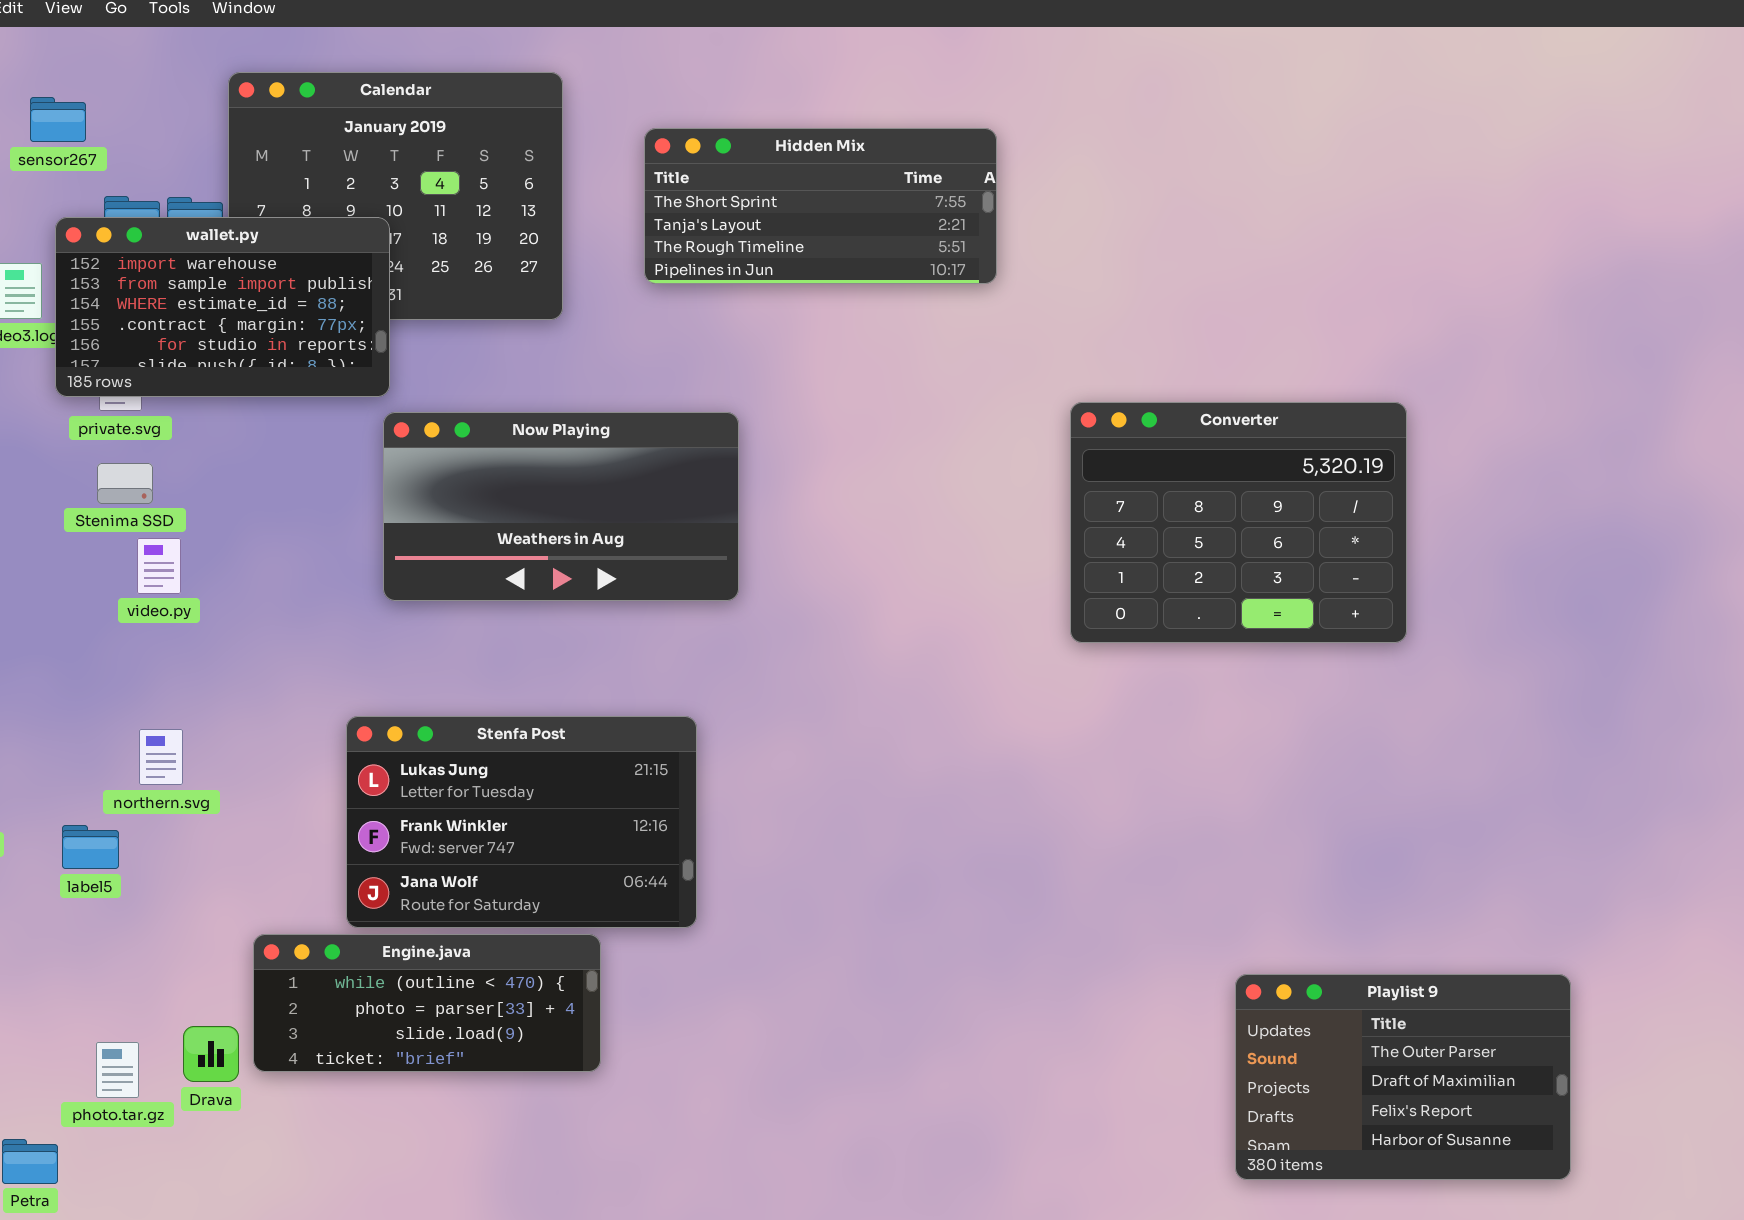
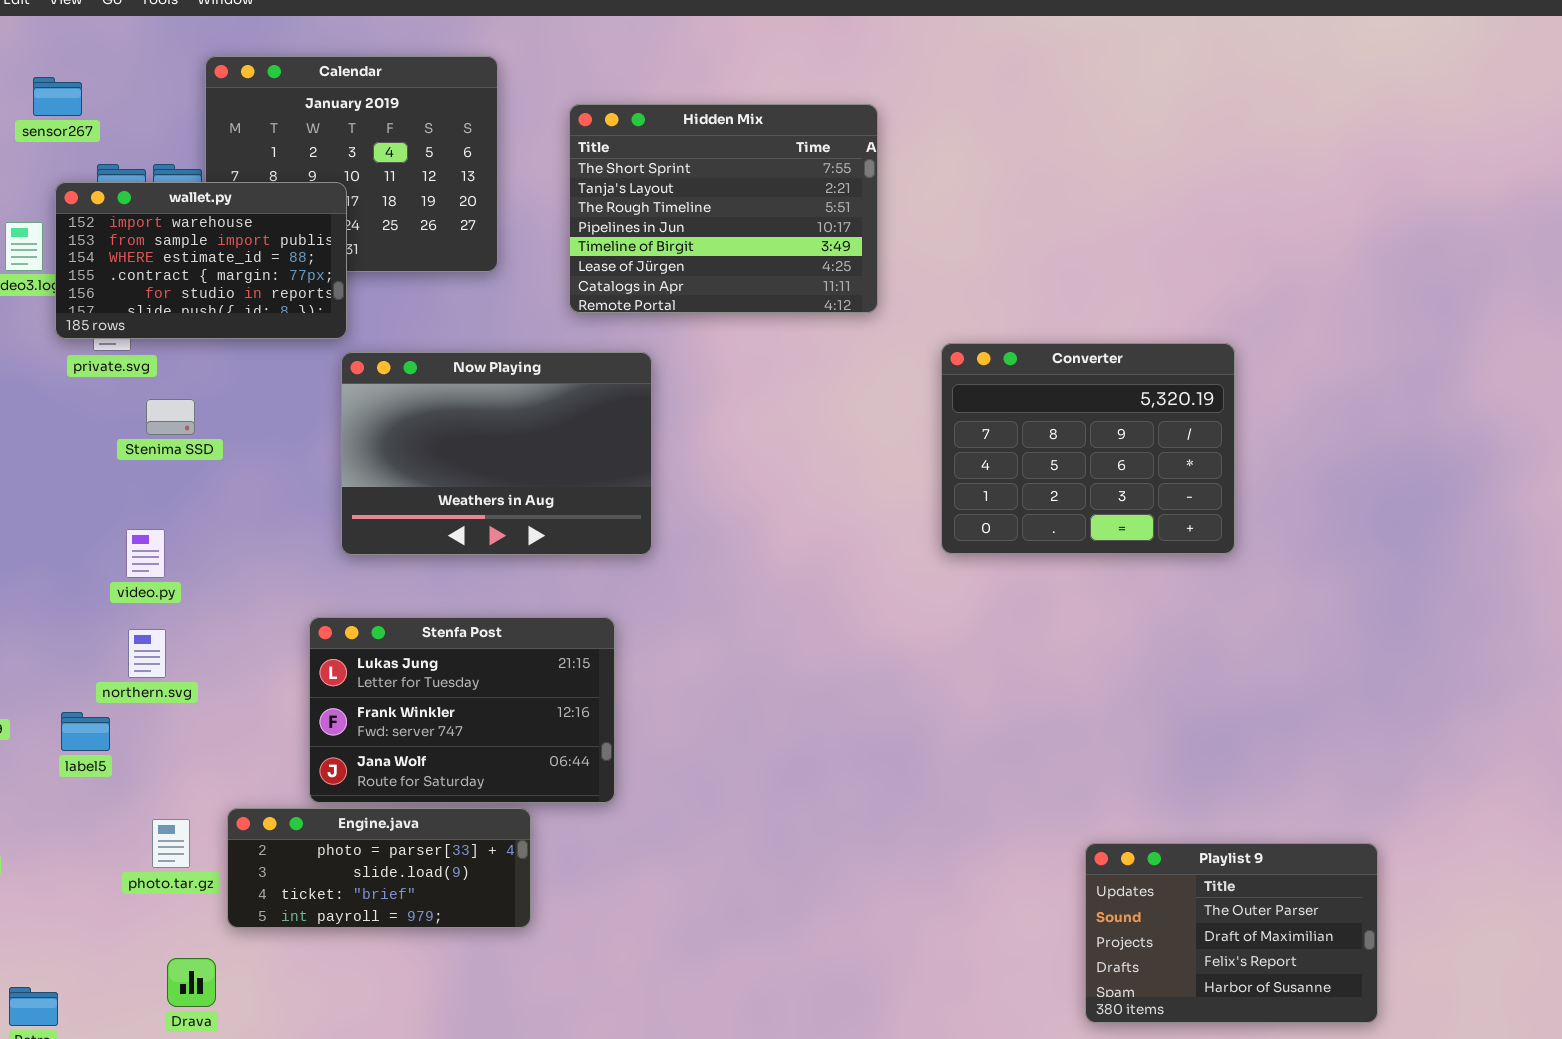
Hidden Mix: [644,128,997,284] -> [569,104,878,313], resized
Now Playing: [383,412,739,601] -> [341,352,652,555], resized
Stenima SSD: [97,463,153,504] -> [146,399,195,435], moved
video.py: [137,538,181,594] -> [126,529,165,578], moved
Engine.java: [253,934,601,1072] -> [227,808,531,928], scrolled down 1 row
Drava: [183,1026,239,1082] -> [167,958,216,1007], moved
photo.tar.gz: [96,1042,139,1098] -> [152,819,190,868], moved

